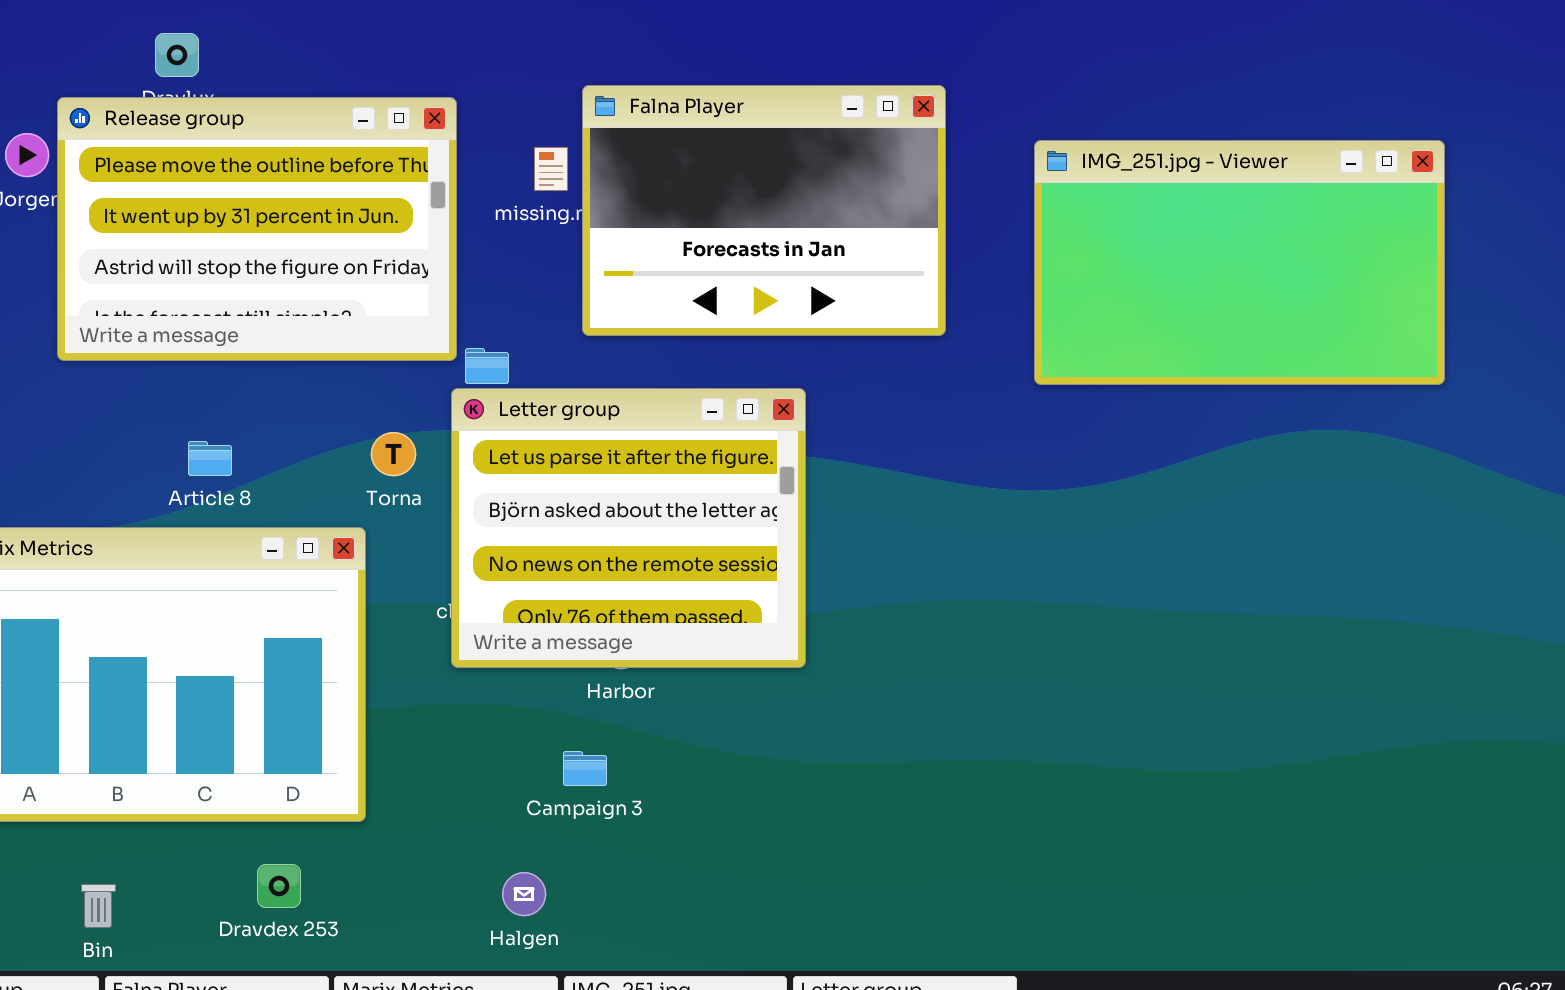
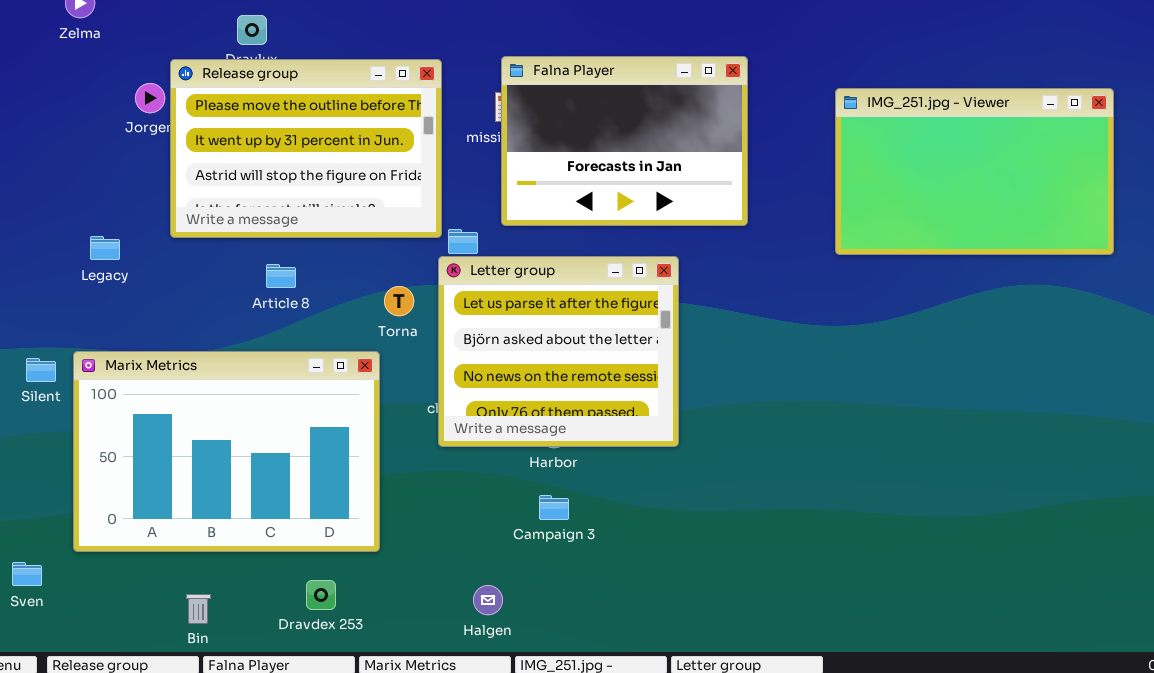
Falna Player: [582,85,946,336] -> [501,56,748,226], moved
Article 8: [188,441,232,476] -> [266,264,296,288], moved
Campaign 3: [563,751,607,786] -> [539,495,569,520], moved

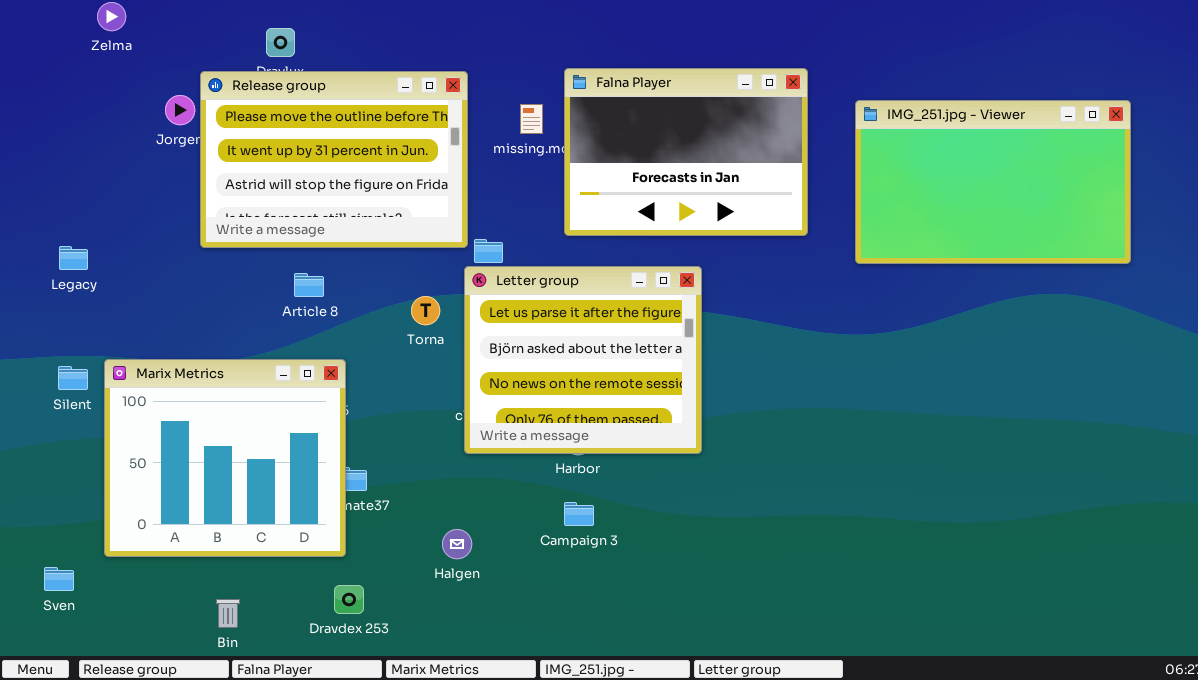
Falna Player: [501,56,748,226] -> [564,68,808,236], moved
Legacy: [90,236,120,260] -> [59,246,88,270], moved
Marix Metrics: [73,351,380,552] -> [104,359,346,557], resized
Halgen: [473,585,503,615] -> [442,529,472,559], moved

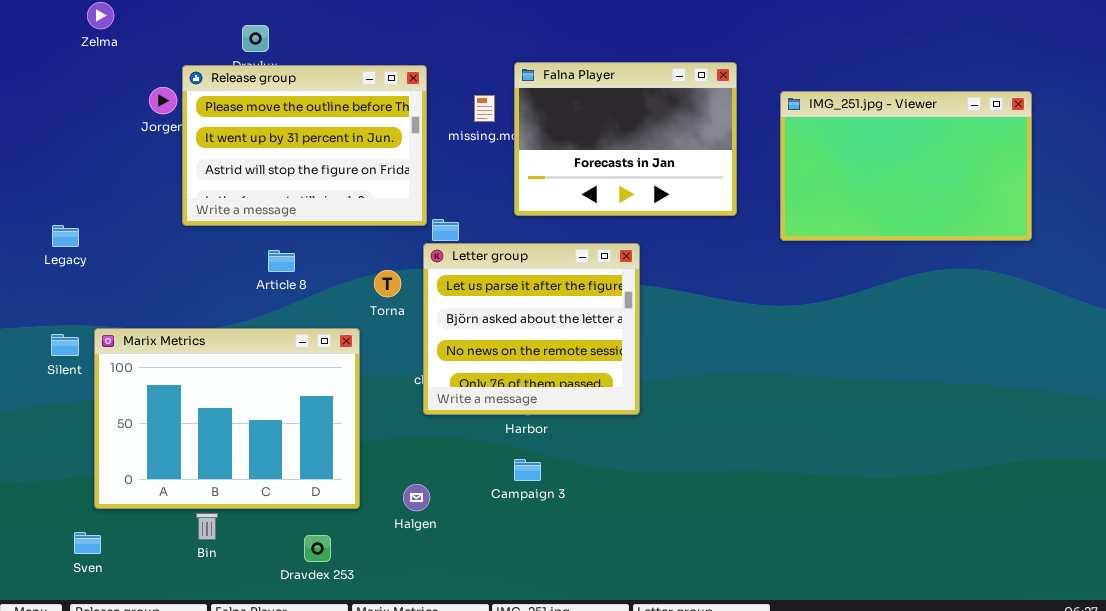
Marix Metrics: [104,359,346,557] -> [94,328,360,509], resized
Sven: [44,567,74,591] -> [74,532,101,554], moved
Bin: [216,599,240,628] -> [196,513,218,540], moved

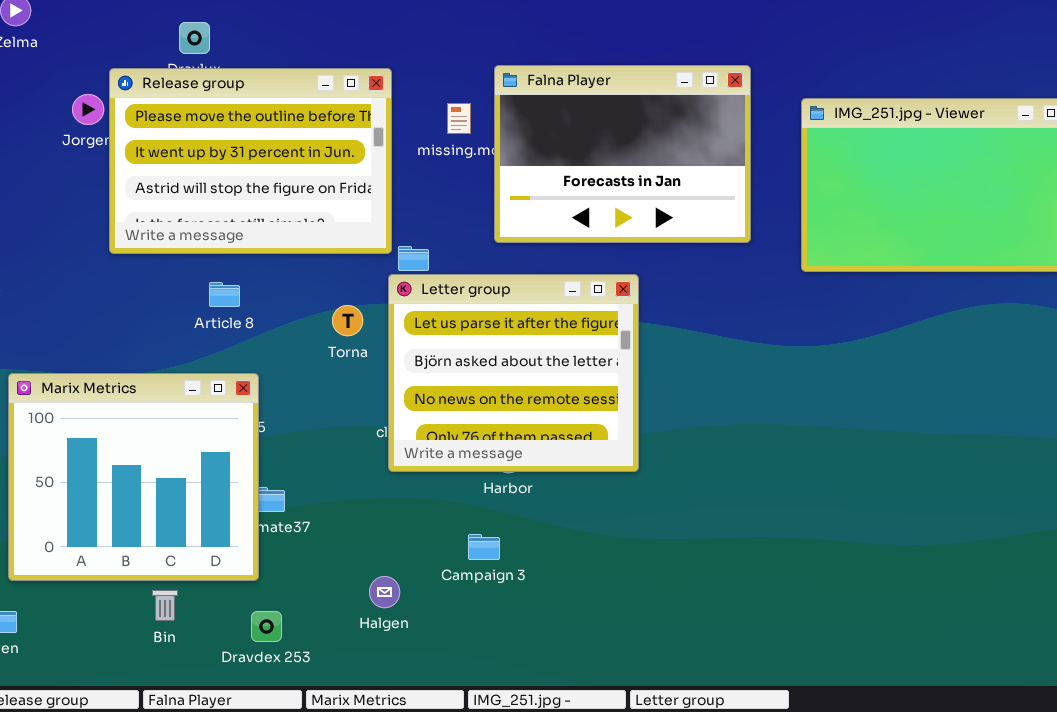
Marix Metrics: [94,328,360,509] -> [8,373,259,581], resized
Campaign 3: [514,459,541,481] -> [468,534,500,560], moved
Halgen: [403,484,430,511] -> [369,576,400,608], moved
Bin: [196,513,218,540] -> [152,590,178,621], moved

